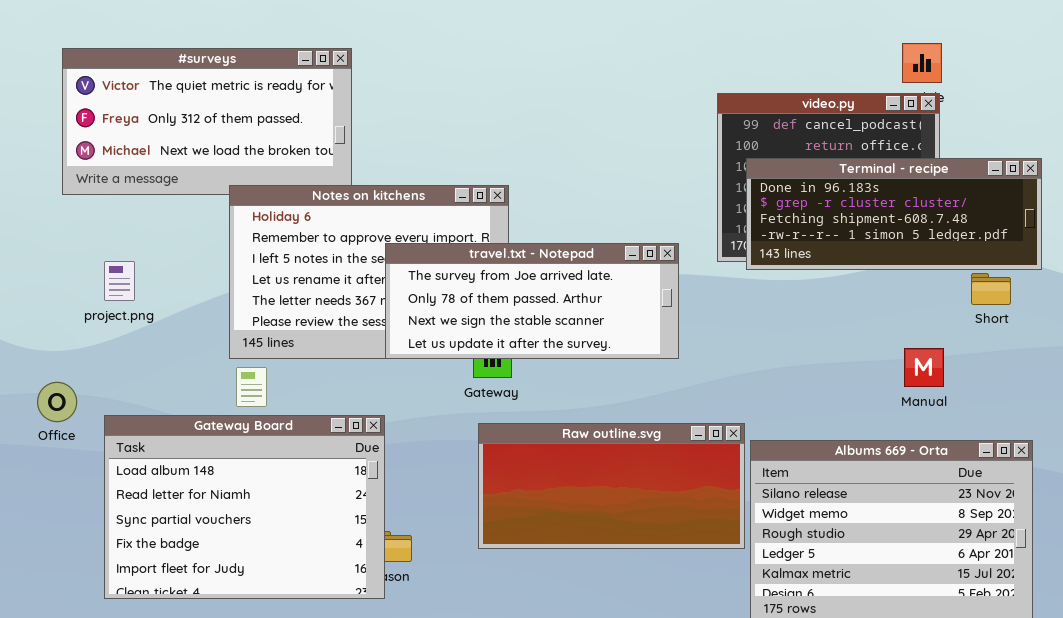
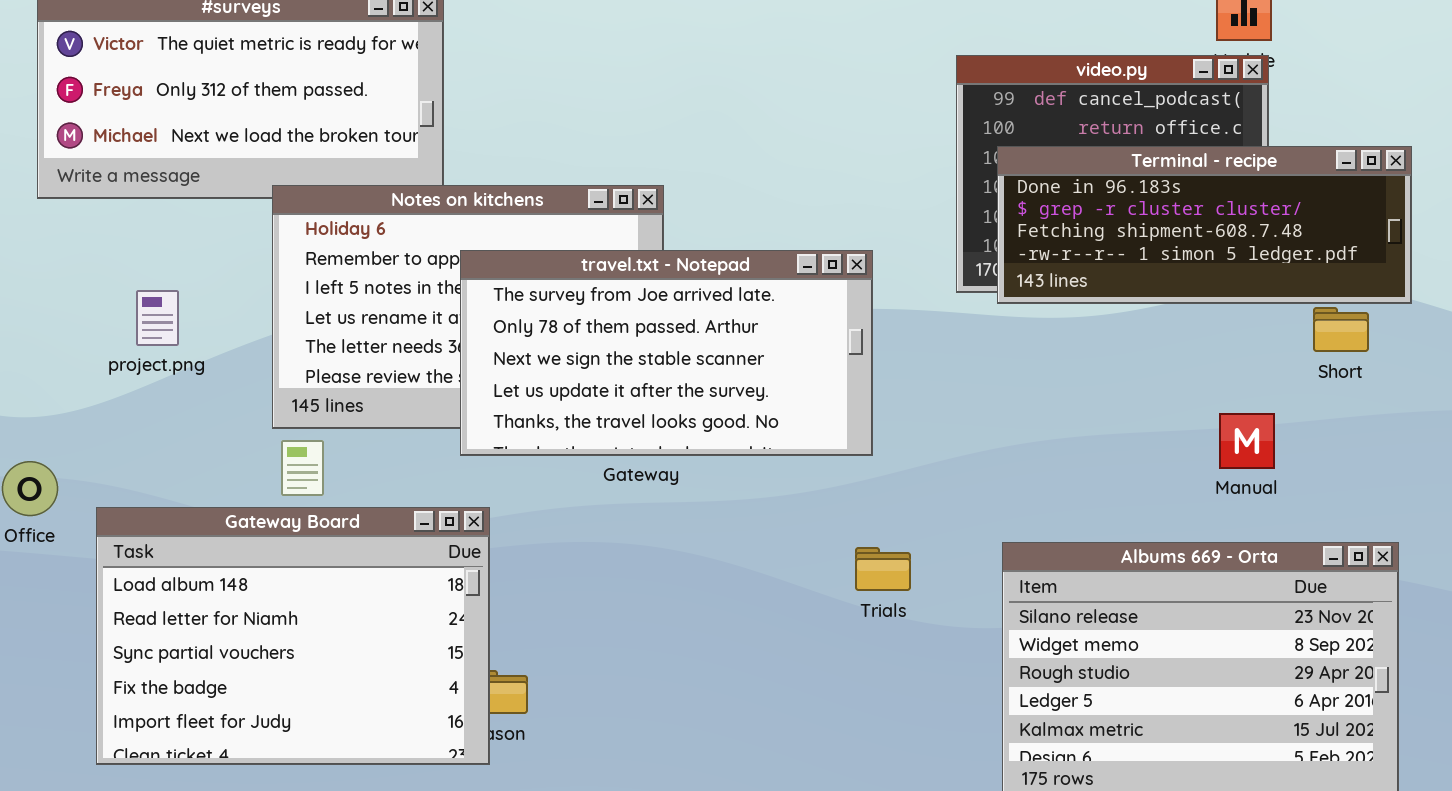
travel.txt - Notepad: [385,243,679,359] -> [460,250,873,456], moved, resized
project.png: [104,261,135,301] -> [136,290,179,346], moved
Raw outline.svg: [478,423,745,549] -> none, closed

